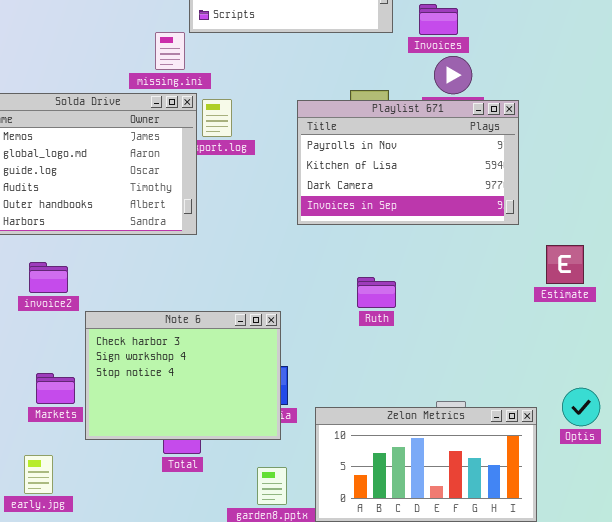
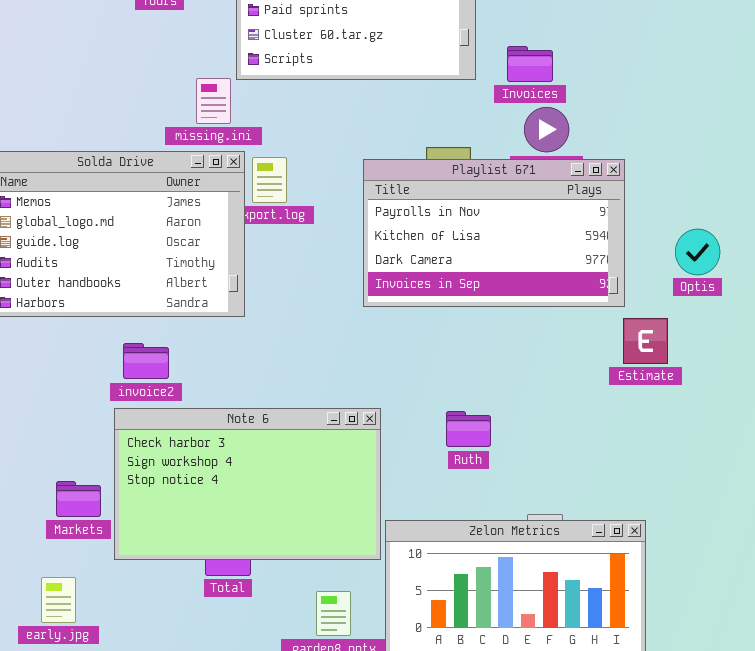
Estimate: [546,245,584,284] -> [623,318,668,364], moved
invoice2: [29,262,68,293] -> [123,343,169,379], moved
Ruth: [357,277,396,308] -> [446,411,491,447], moved
Note 6: [85,311,281,440] -> [114,408,381,560], resized
Optis: [562,388,600,426] -> [675,229,720,275], moved

